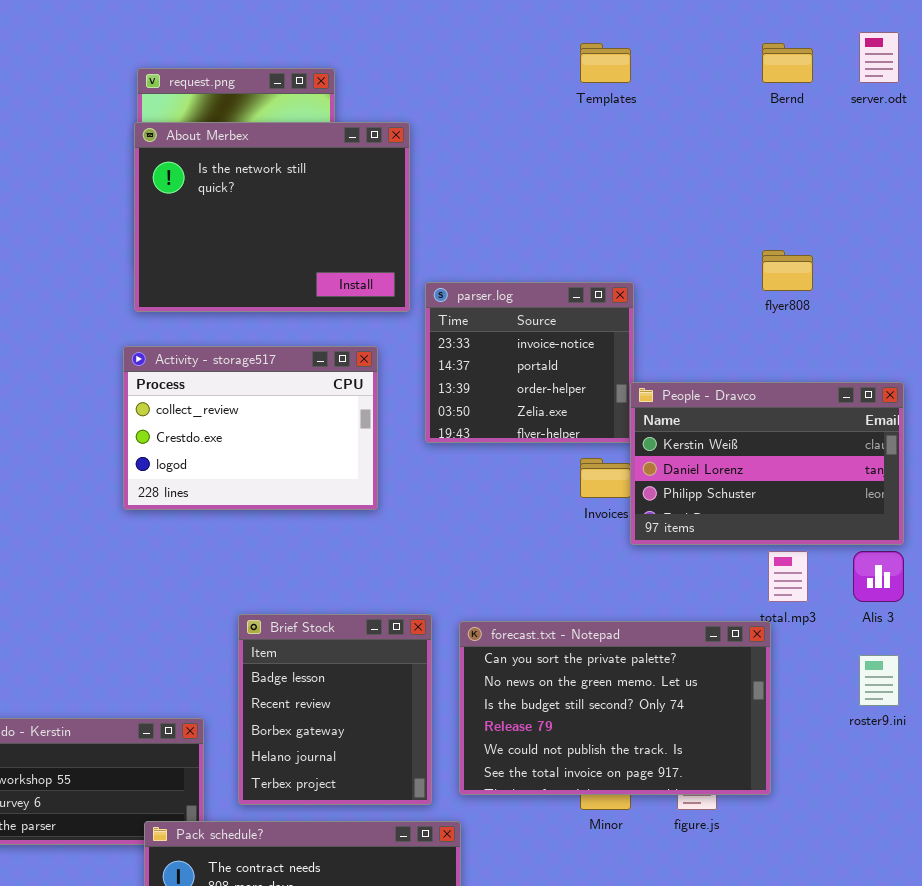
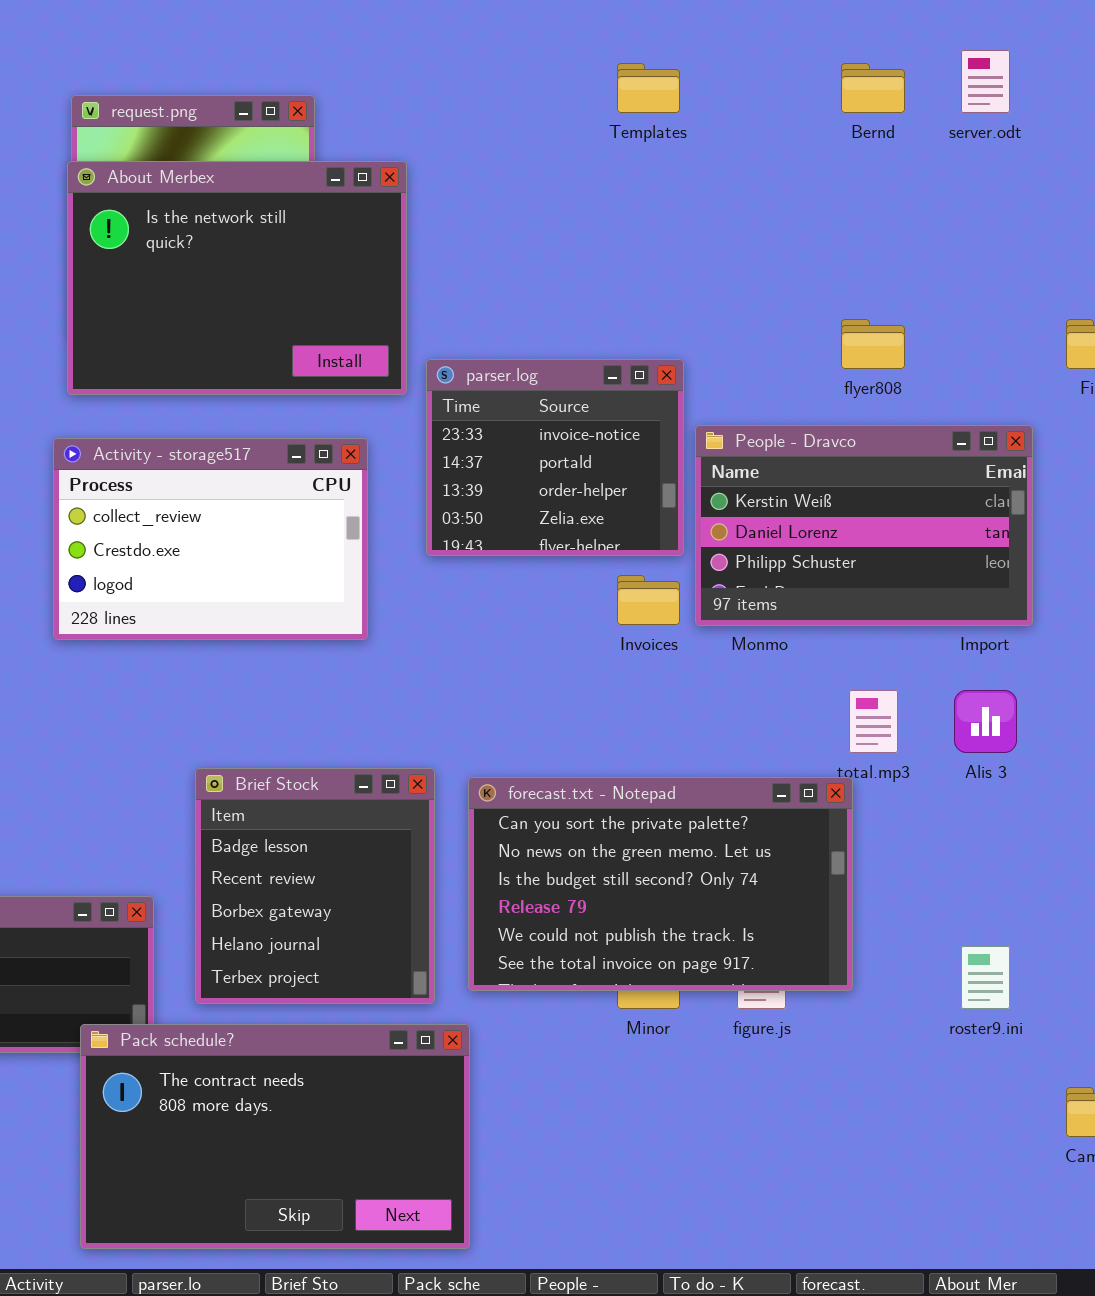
People - Dravco: [630,382,904,545] -> [695,425,1033,626], moved
roster9.ini: [859,655,899,706] -> [961,946,1010,1009], moved

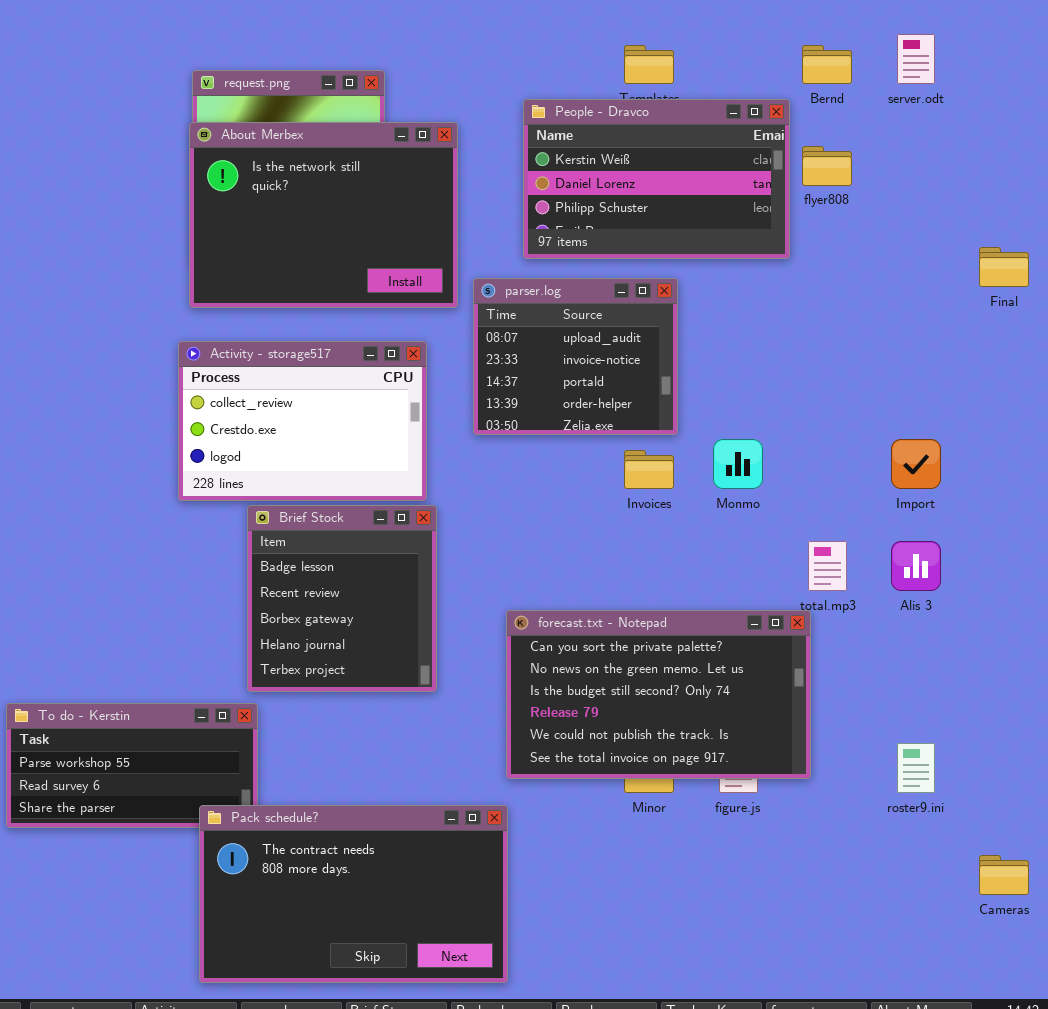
flyer808: [841,319,905,369] -> [802,146,852,186], moved
parser.log: [426,359,684,556] -> [473,278,678,435], scrolled up 1 row
People - Dravco: [695,425,1033,626] -> [523,99,790,259], moved
Brief Stock: [195,768,435,1004] -> [247,505,437,692], moved

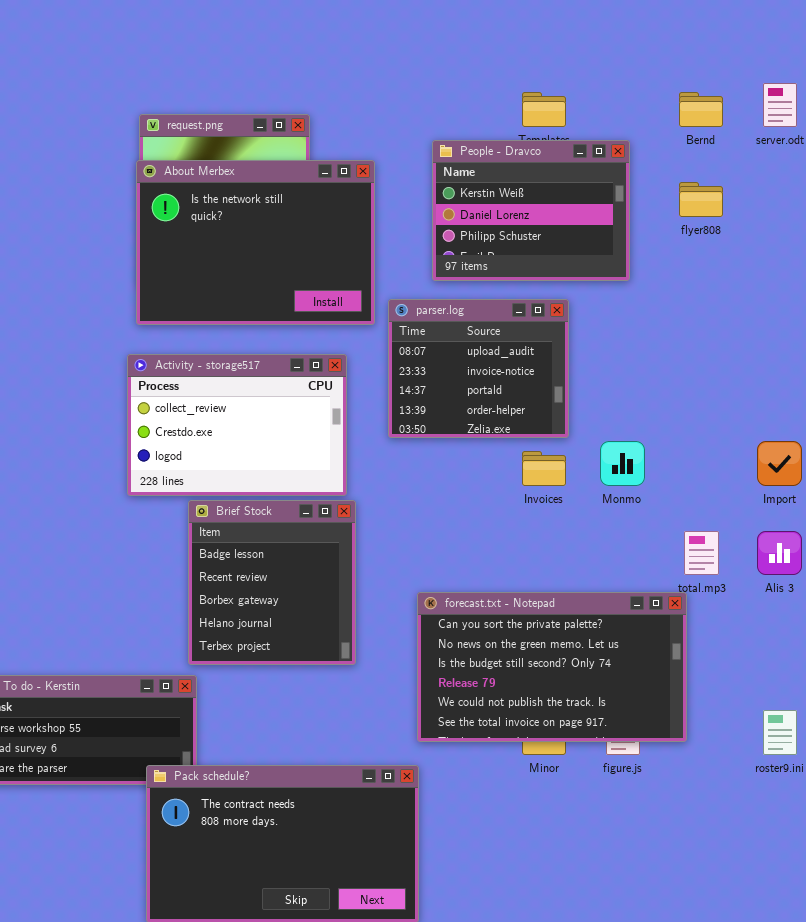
People - Dravco: [523,99,790,259] -> [432,140,630,281], resized

